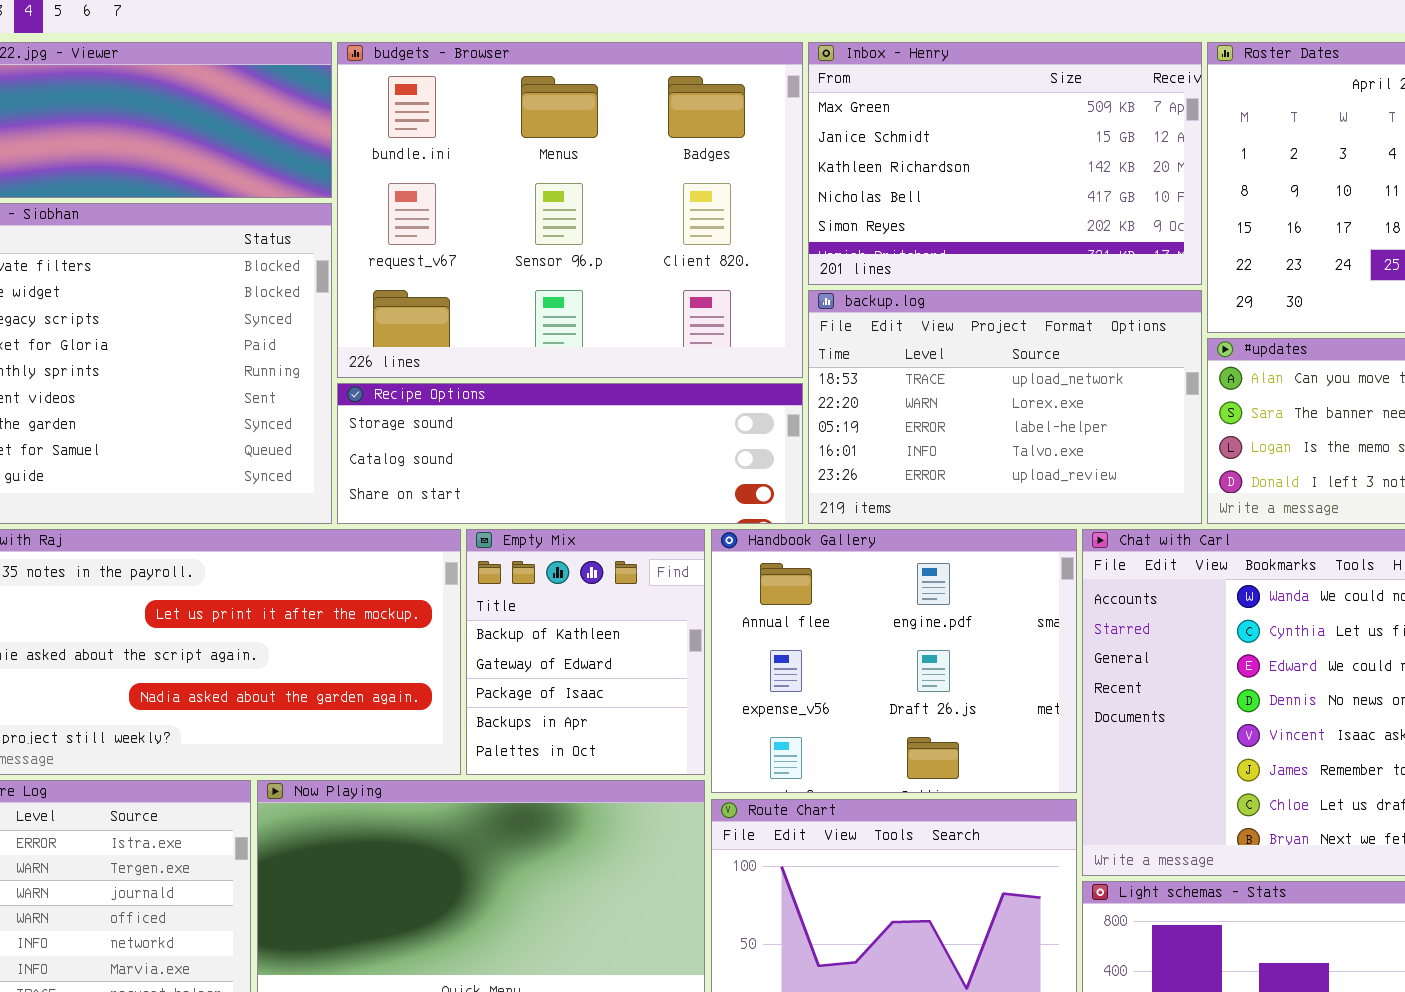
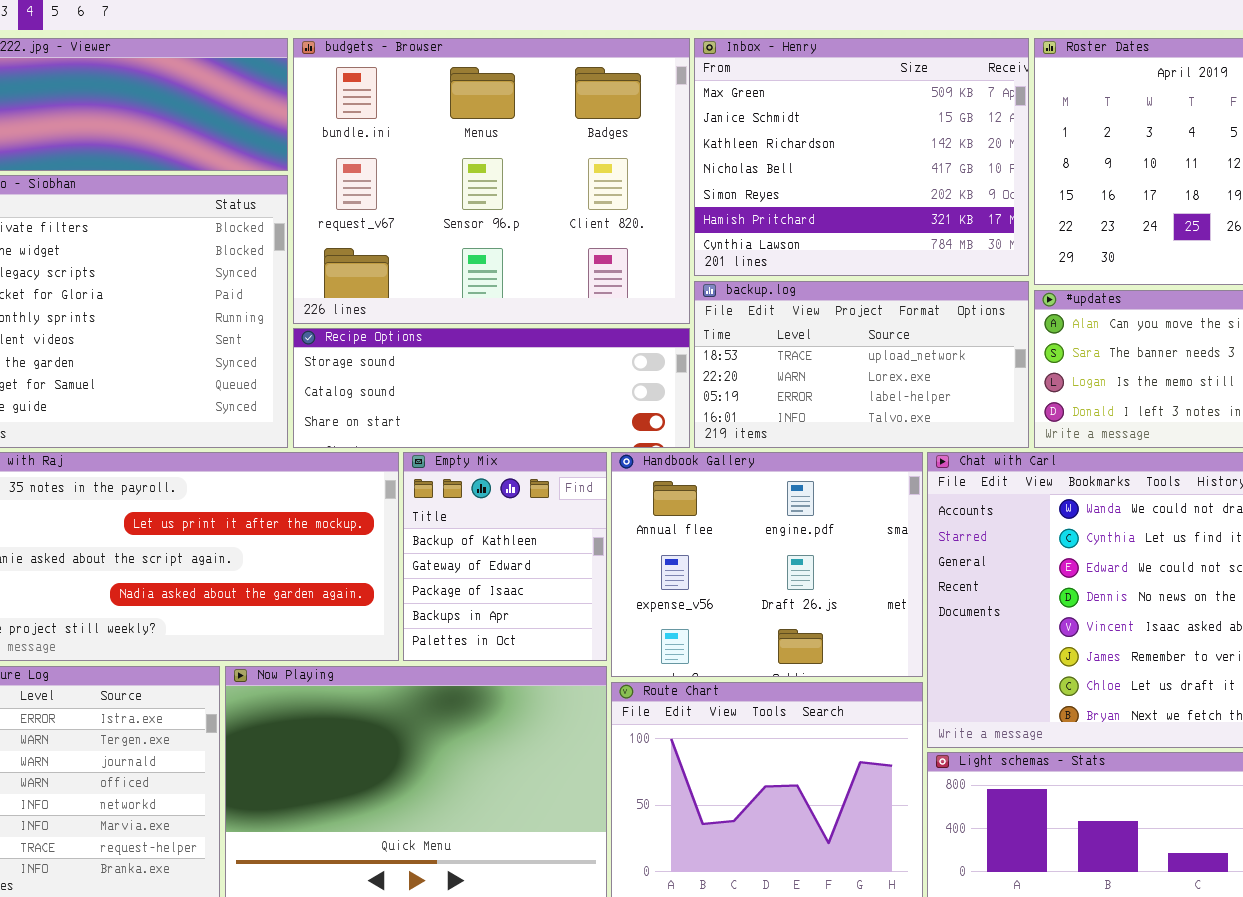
Inbox - Henry: [808,42,1202,285] -> [694,38,1029,276], resized
backup.log: [808,290,1202,524] -> [694,281,1029,448], resized

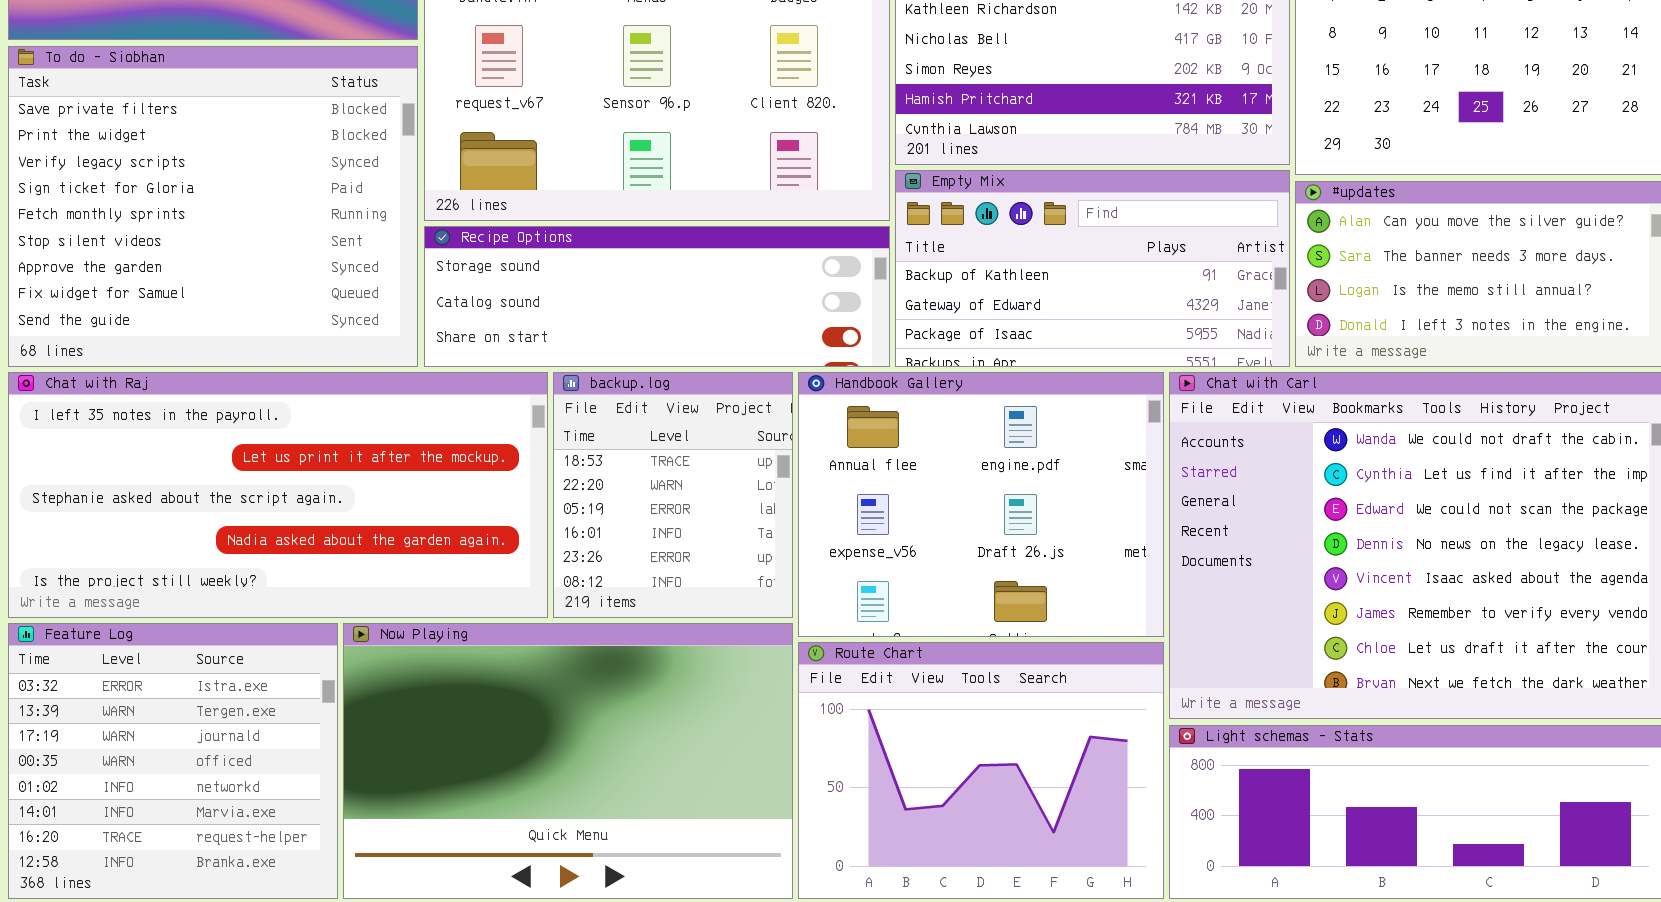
backup.log: [694,281,1029,448] -> [553,372,793,618], moved, resized
Empty Mix: [403,452,607,661] -> [895,170,1290,367], moved, resized

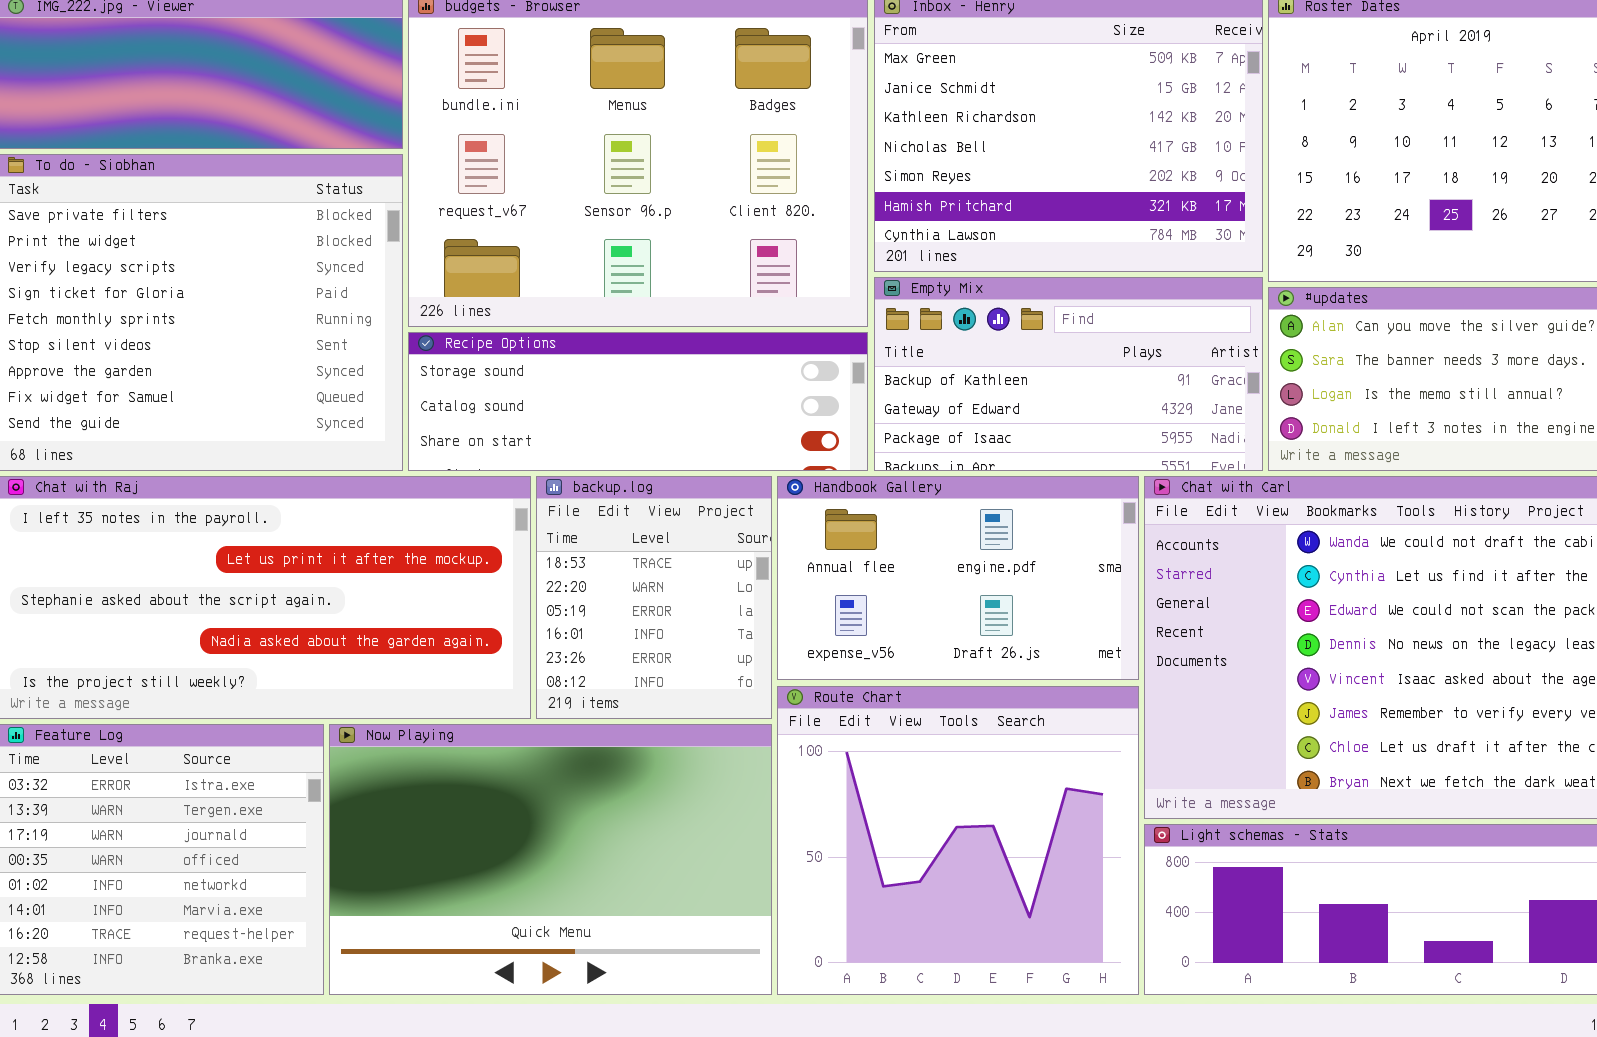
Handbook Gallery: [798,372,1164,637] -> [777,476,1139,680], resized
Route Chart: [798,642,1164,899] -> [777,686,1139,995], resized

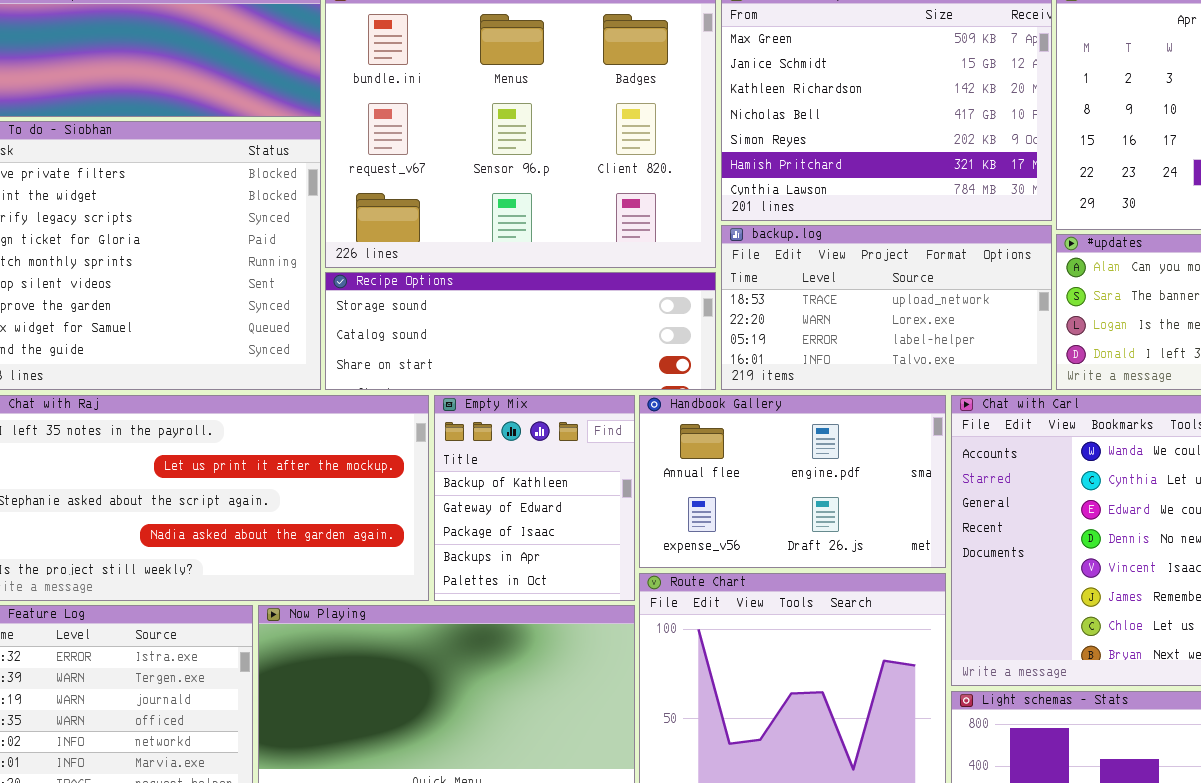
Empty Mix: [874,277,1263,471] -> [434,395,635,601], moved, resized
backup.log: [536,476,772,719] -> [721,225,1052,390], moved, resized

